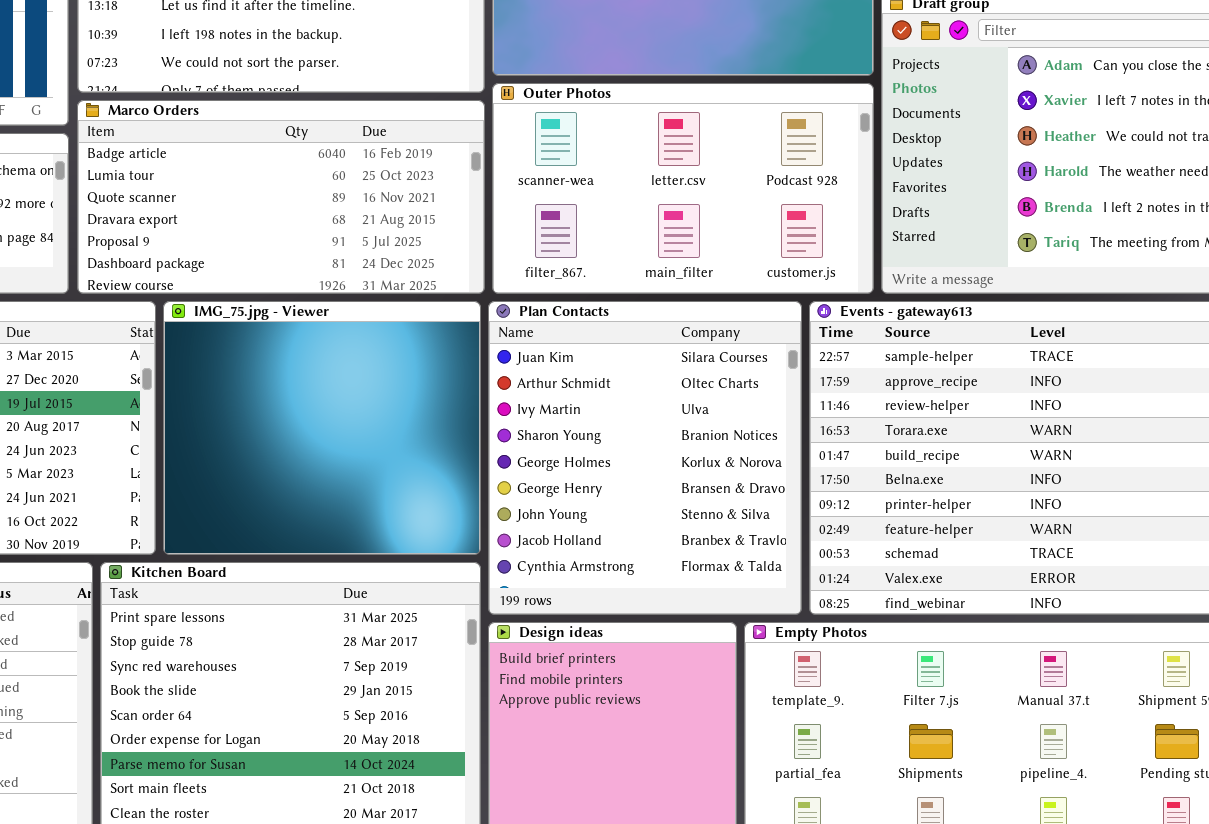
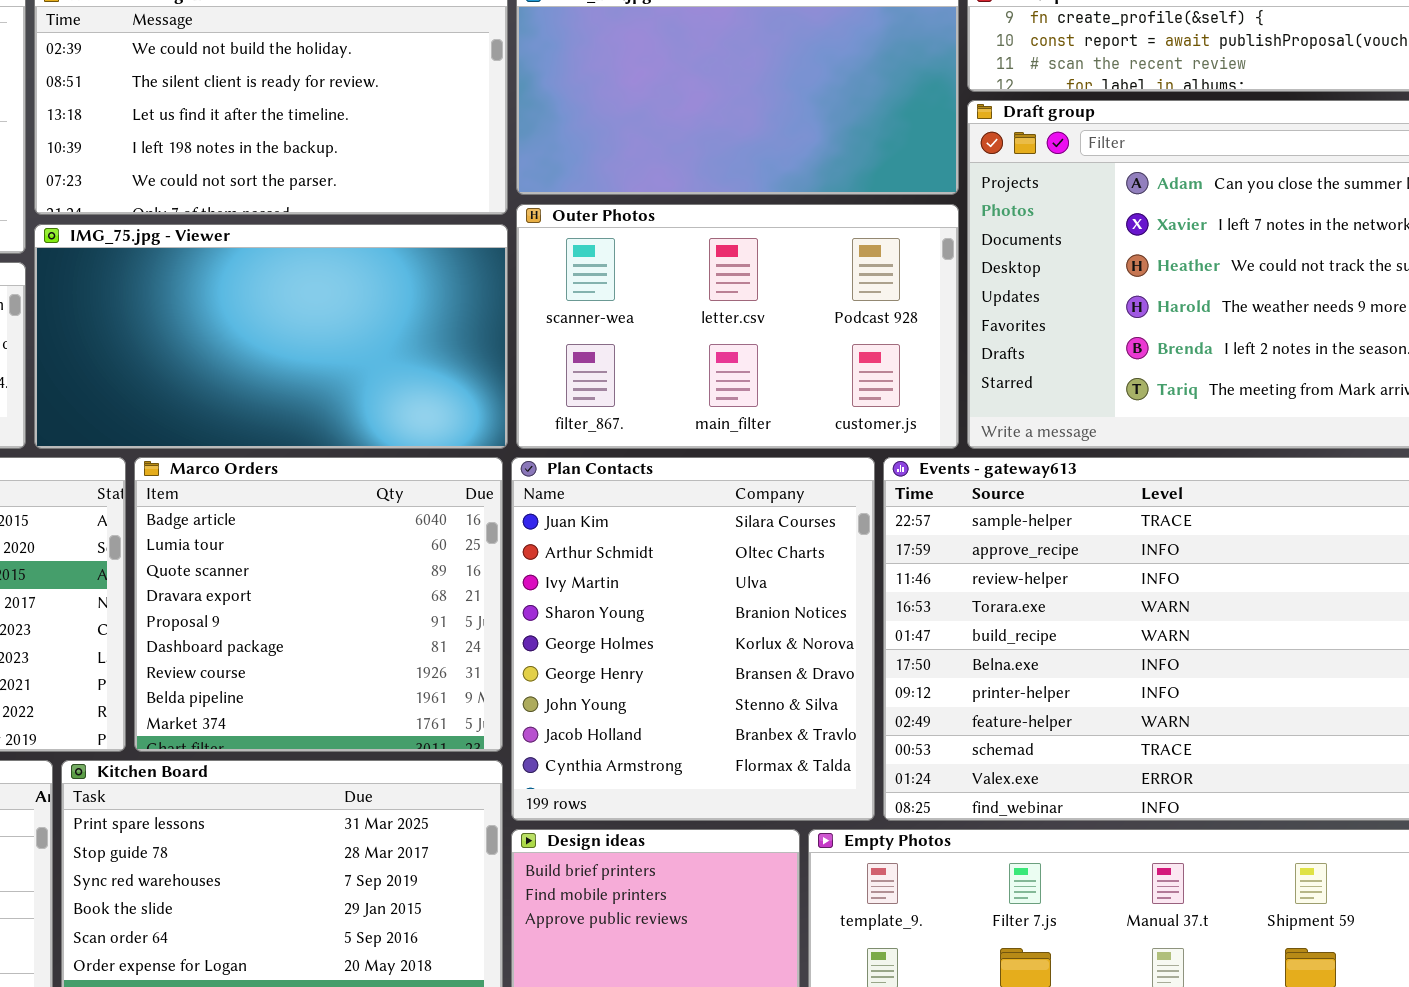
Marco Orders: [77,100,485,294] -> [134,457,503,752], moved, resized
IMG_75.jpg - Viewer: [163,301,481,555] -> [34,224,508,449], moved, resized

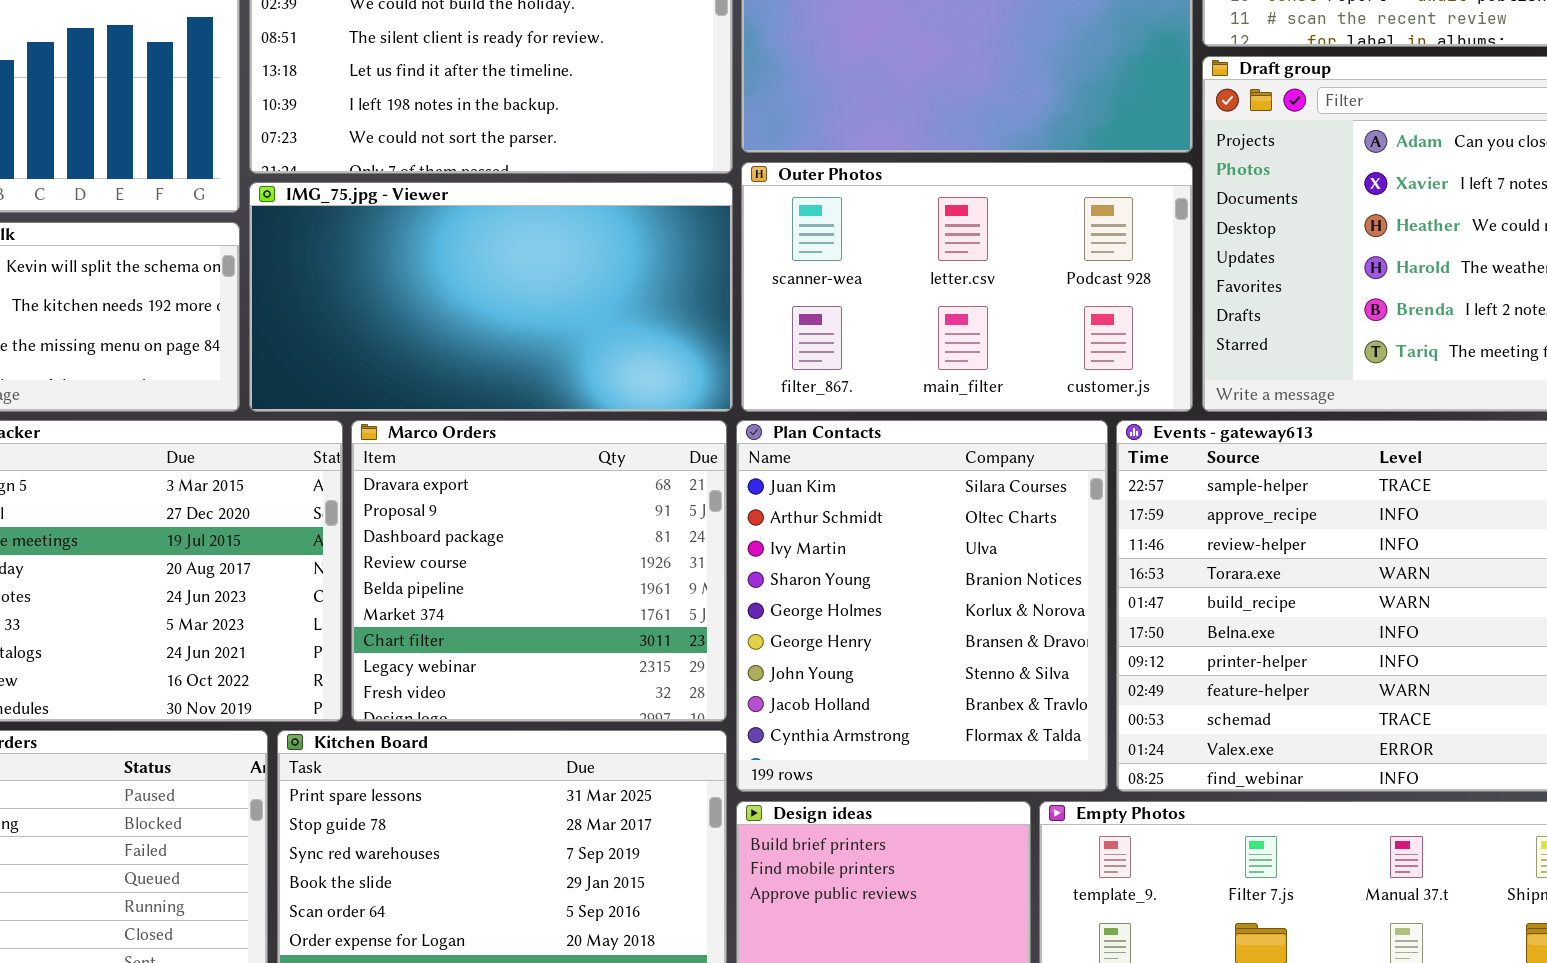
Marco Orders: [134,457,503,752] -> [351,420,727,722], scrolled down 3 rows

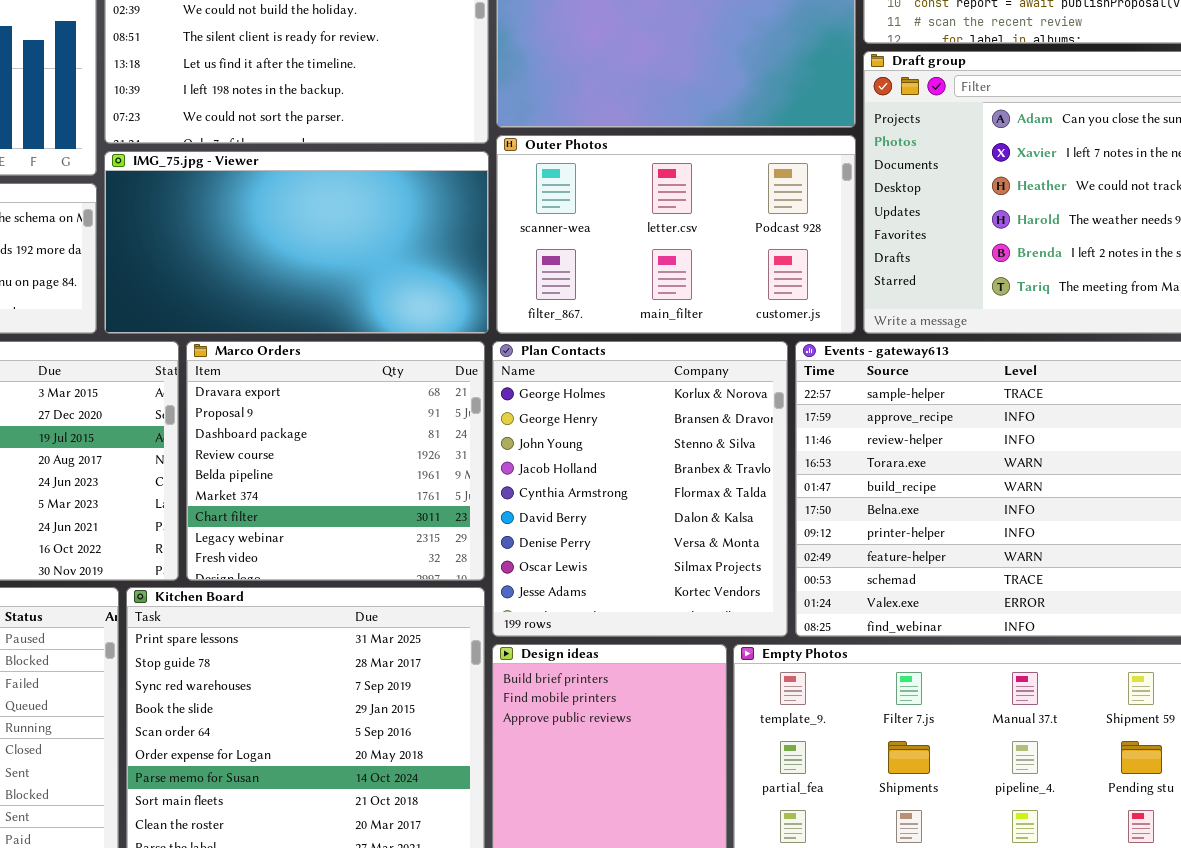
Plan Contacts: [736,420,1108,792] -> [492,341,788,637], scrolled down 4 rows

